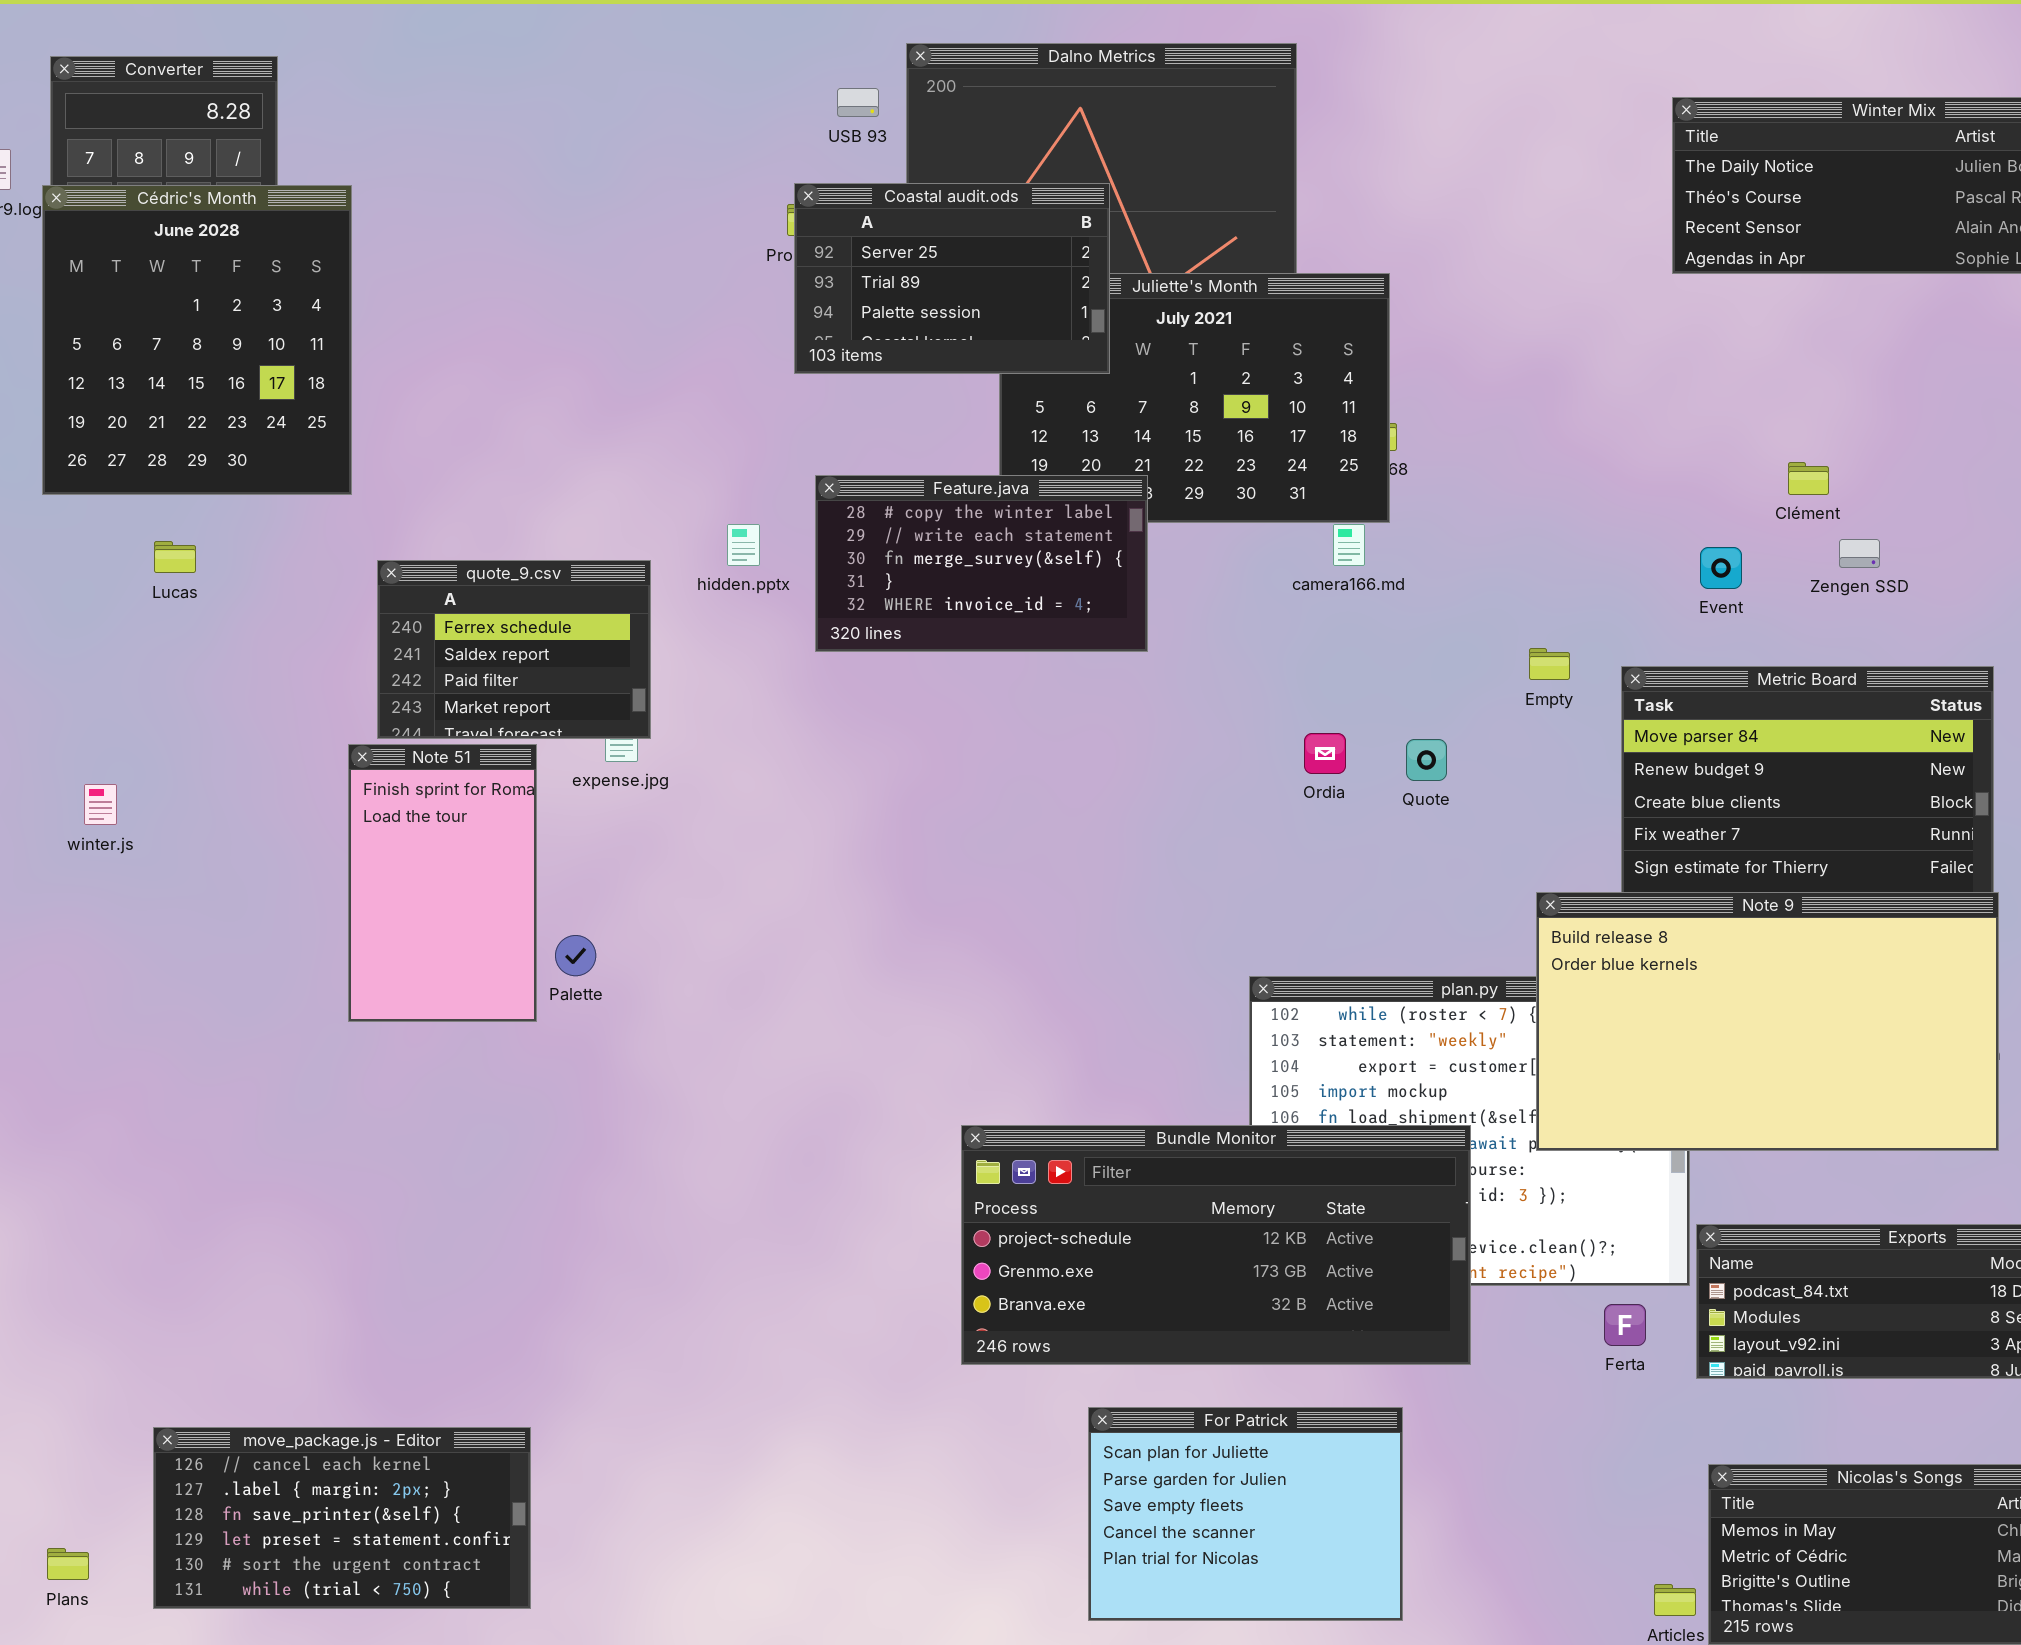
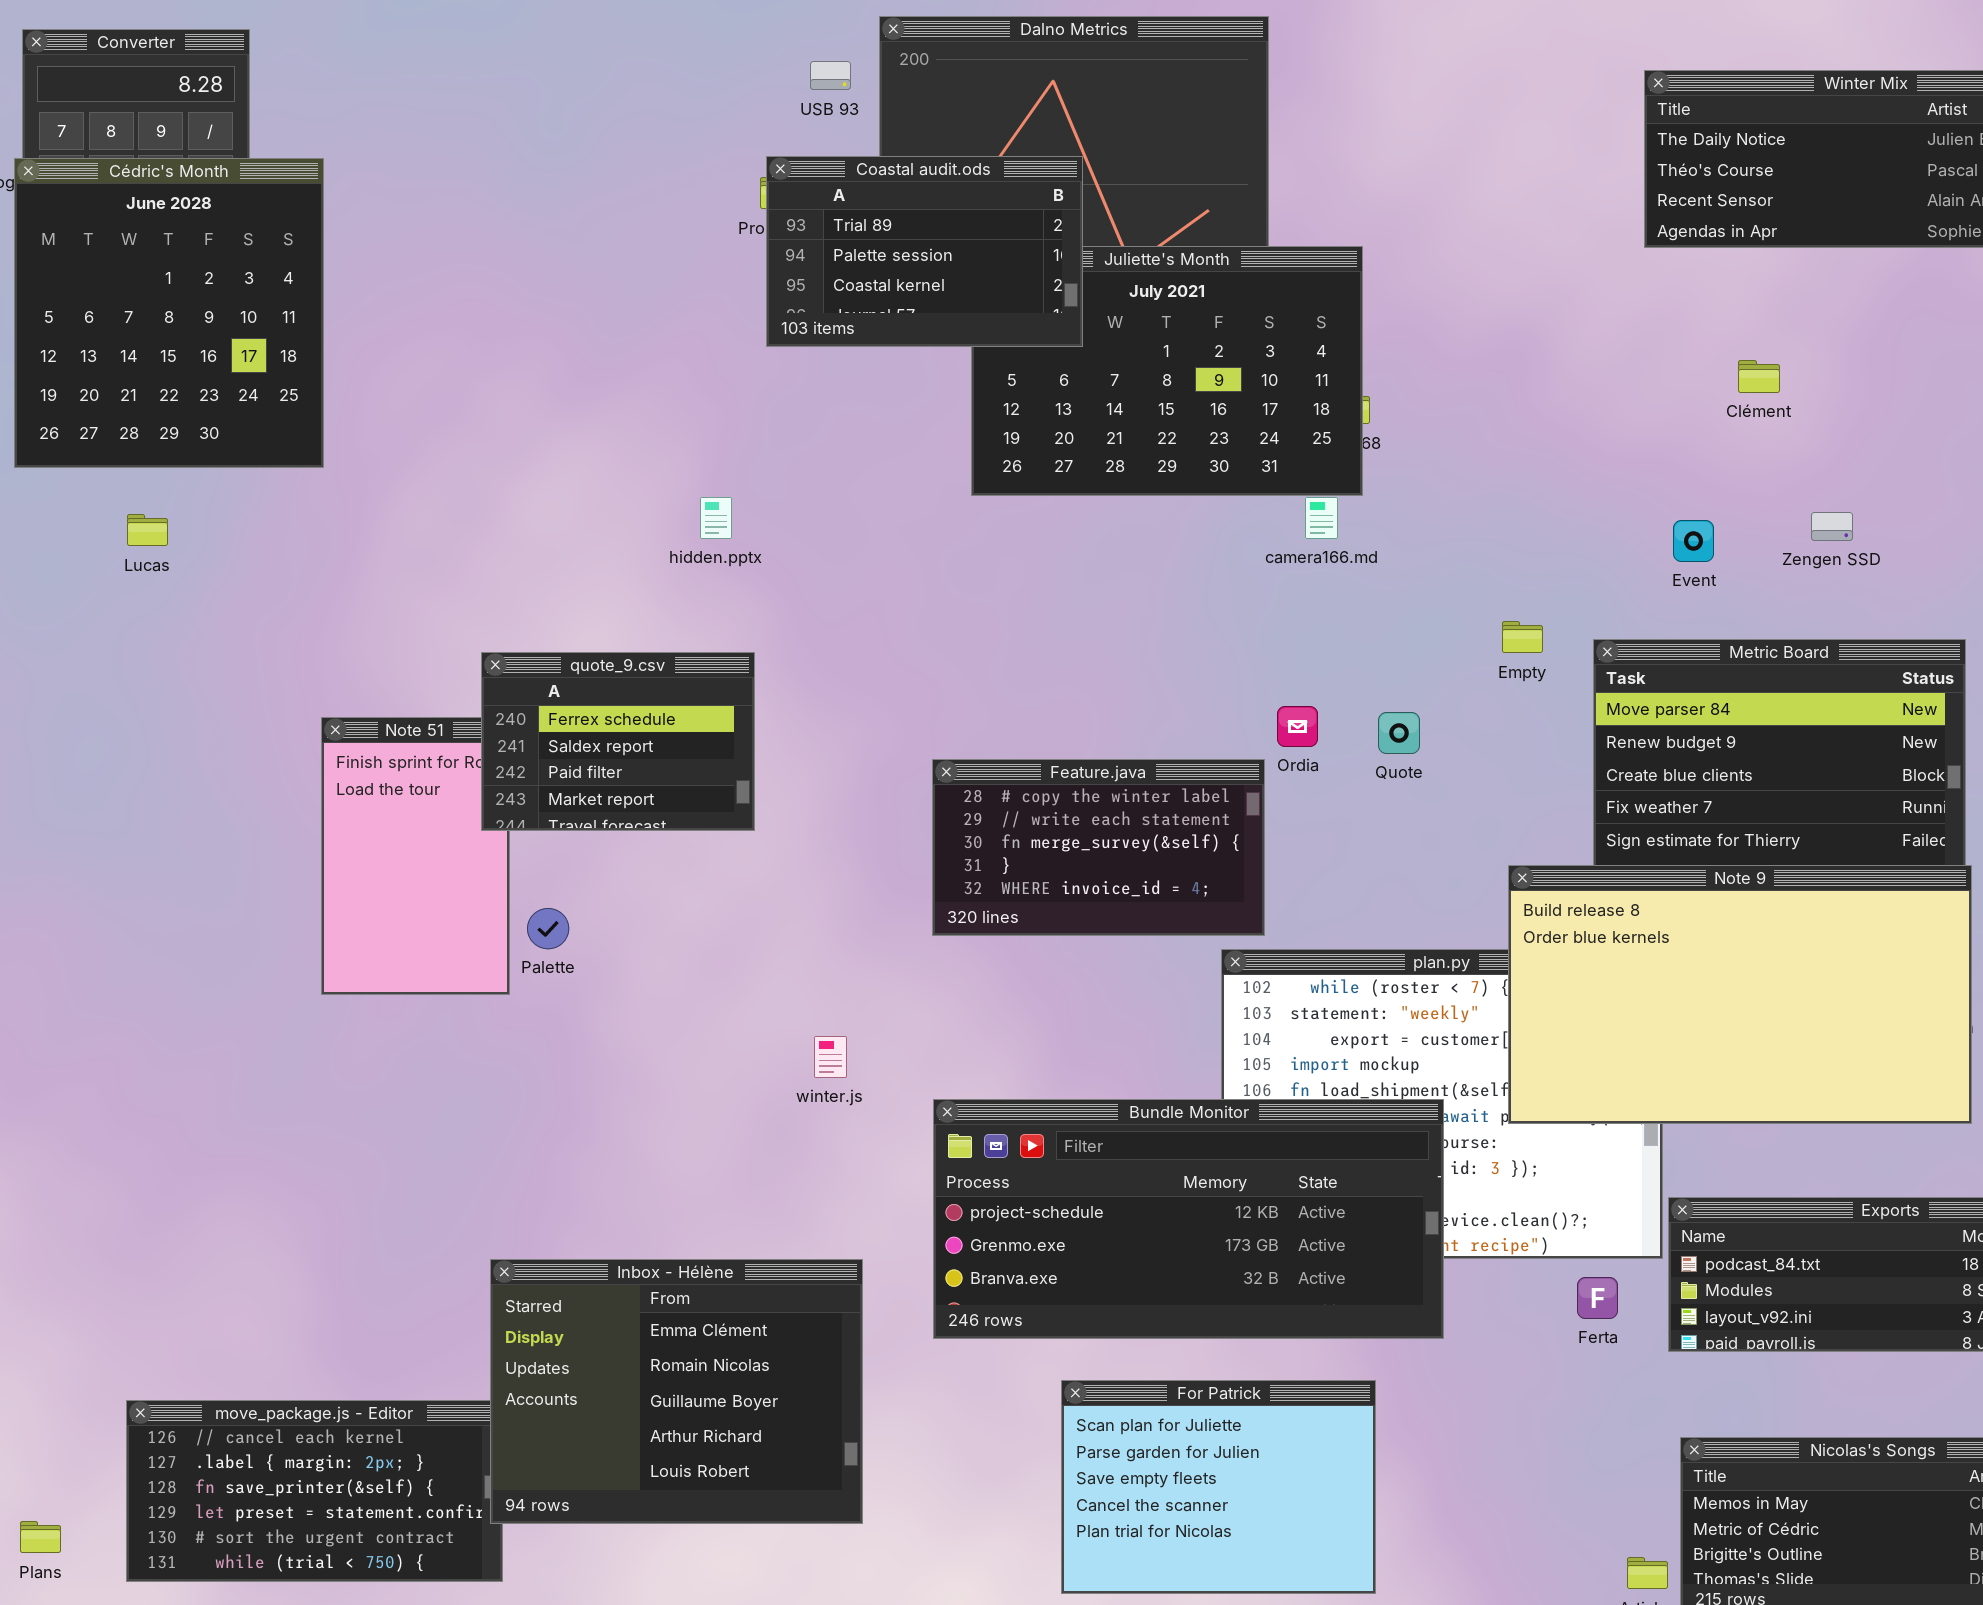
Coastal audit.ods: [794,183,1110,374] -> [766,156,1083,347], scrolled down 1 row
Clément: [1788,462,1829,495] -> [1738,360,1780,393], moved
Feature.java: [815,475,1148,652] -> [932,759,1265,936], moved
quote_9.csv: [377,560,651,739] -> [481,652,755,831], moved
winter.js: [84,784,117,825] -> [814,1036,847,1078], moved
Inbox - Hélène: none -> [490,1259,863,1524], opened

